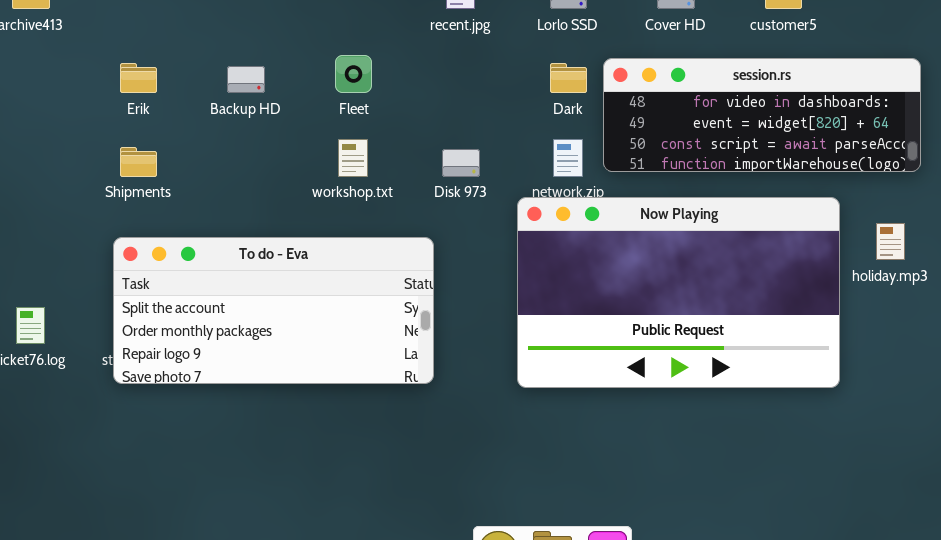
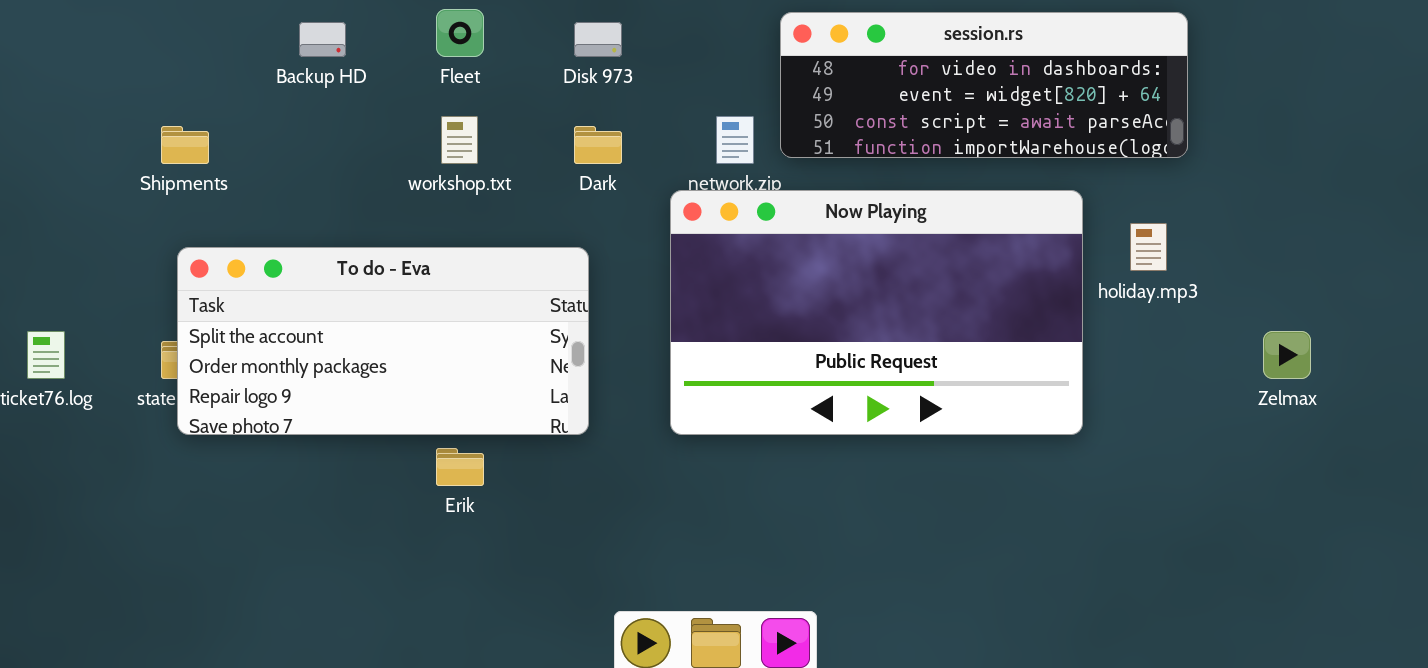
Erik: [120,63,157,93] -> [436,448,484,486], moved
Dark: [550,63,587,93] -> [574,126,622,164], moved
Disk 973: [442,149,480,177] -> [574,22,622,57], moved
To do - Eva: [113,237,434,384] -> [177,247,589,435], moved

